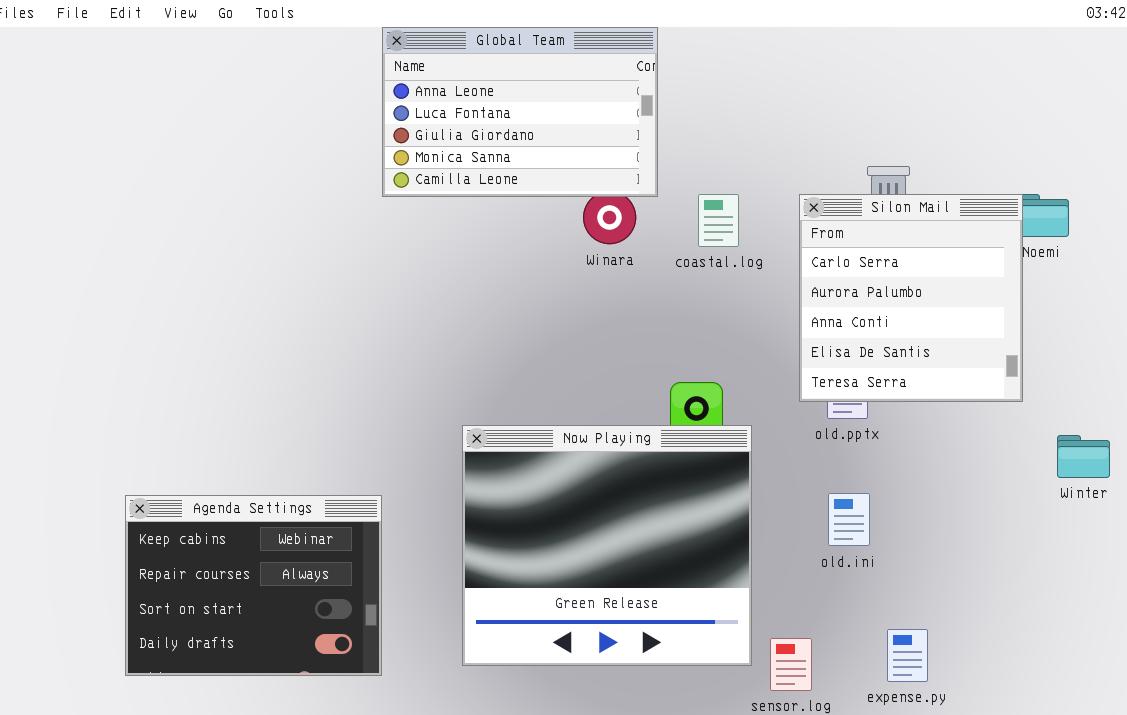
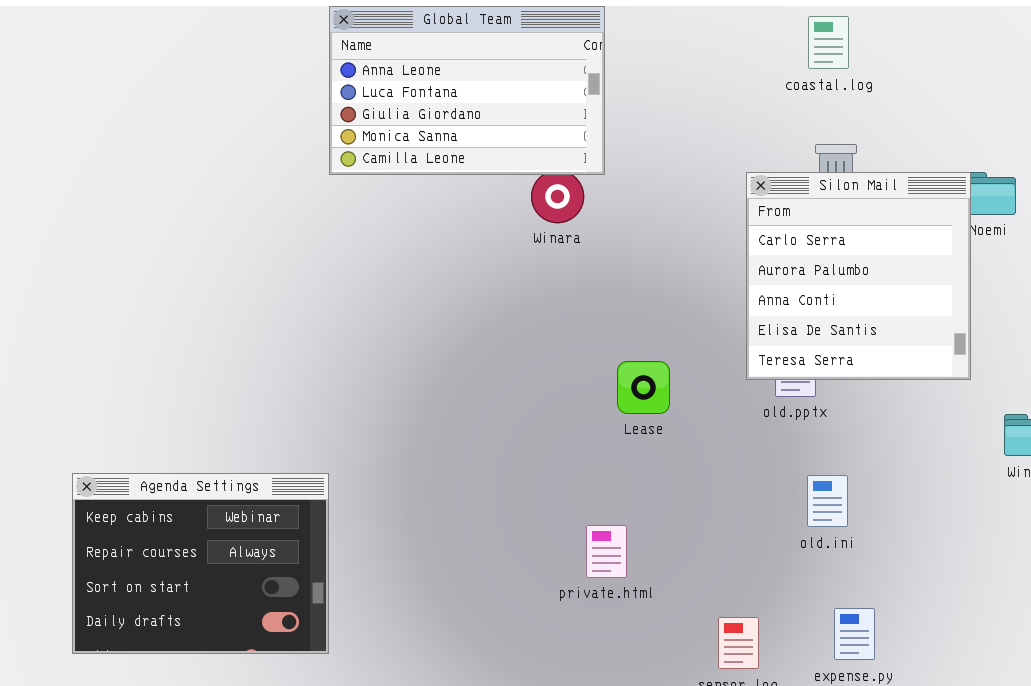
coastal.log: [698,194,739,247] -> [808,16,849,69], moved
Now Playing: [462,425,752,666] -> none, closed
old.ini: [828,493,870,546] -> [807,475,848,527], moved

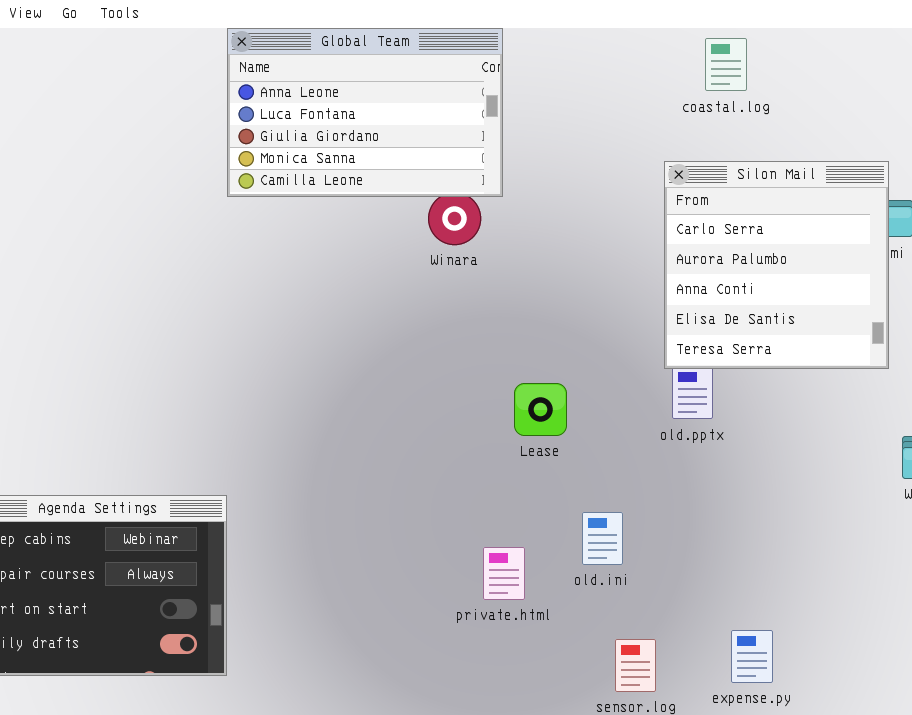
Silon Mail: [746,172,971,380] -> [664,161,889,369], moved
old.ini: [807,475,848,527] -> [582,512,623,565], moved

